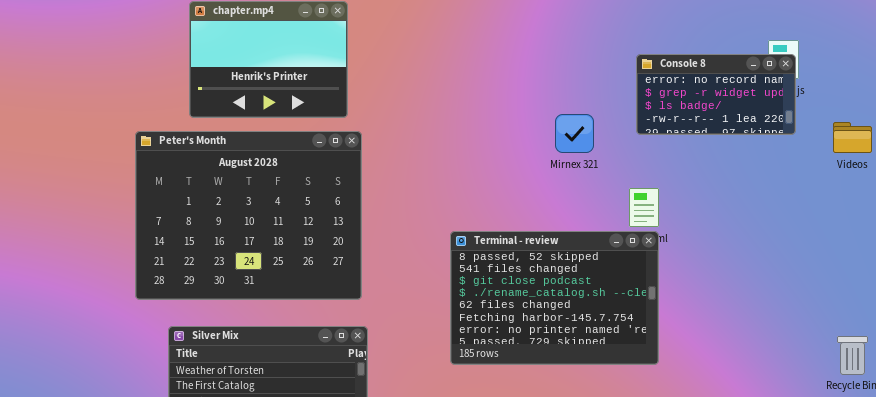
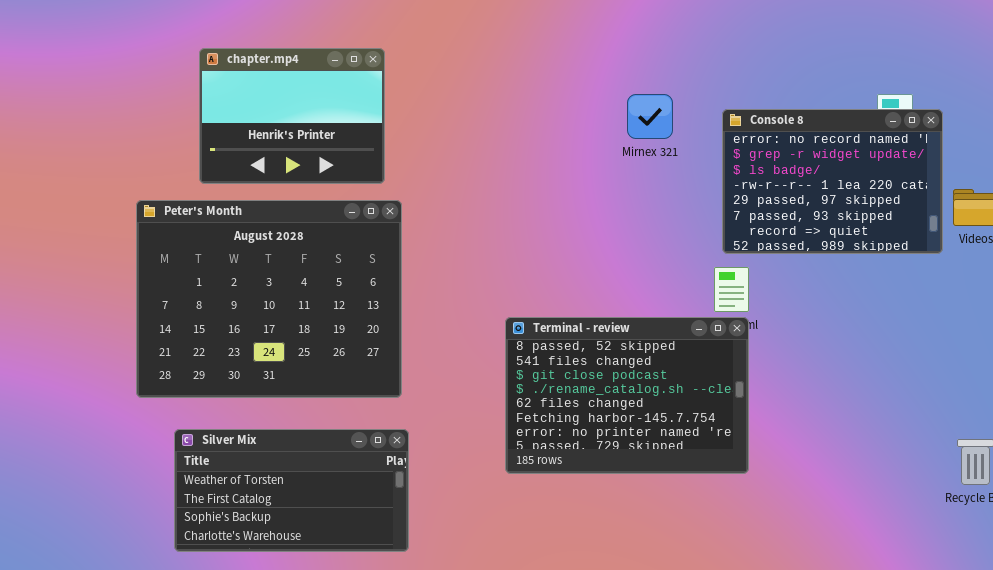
Console 8: [636,54,796,135] -> [722,109,943,254], resized
Mirnex 321: [555,114,594,153] -> [627,94,673,139], moved

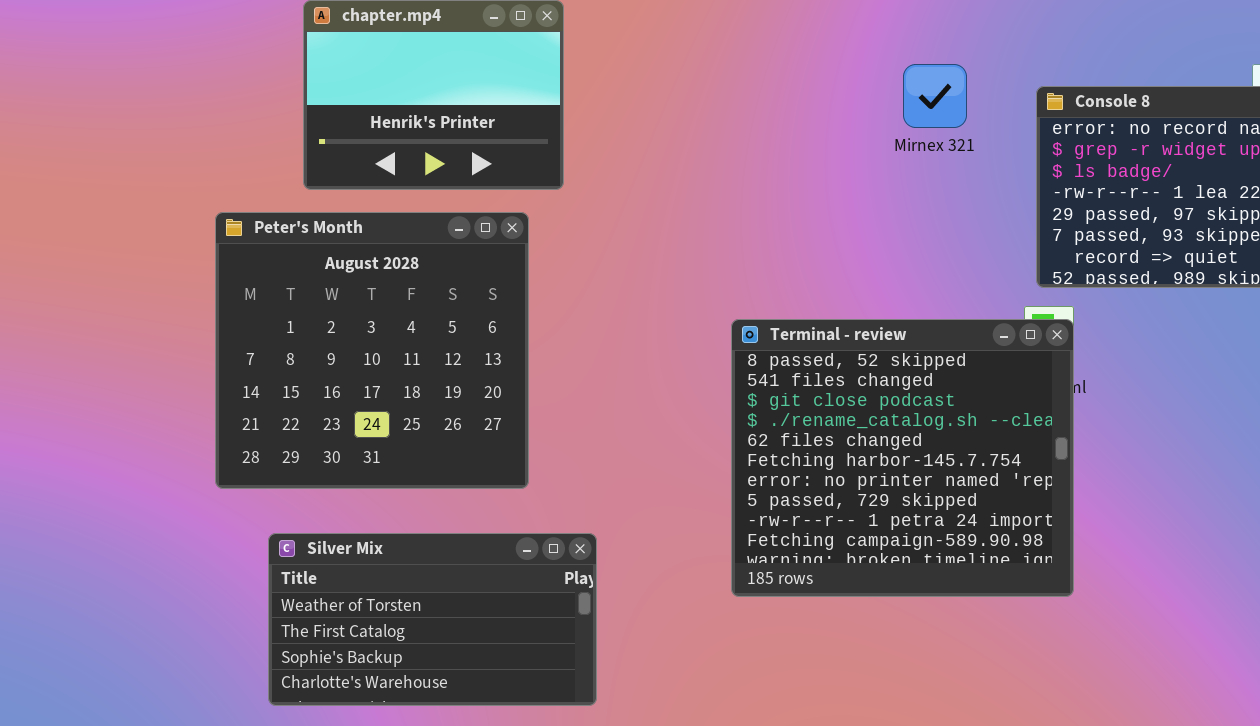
Peter's Month: [136,200,402,398] -> [215,212,529,489], resized
Terminal - review: [505,317,749,474] -> [731,319,1074,597], resized

